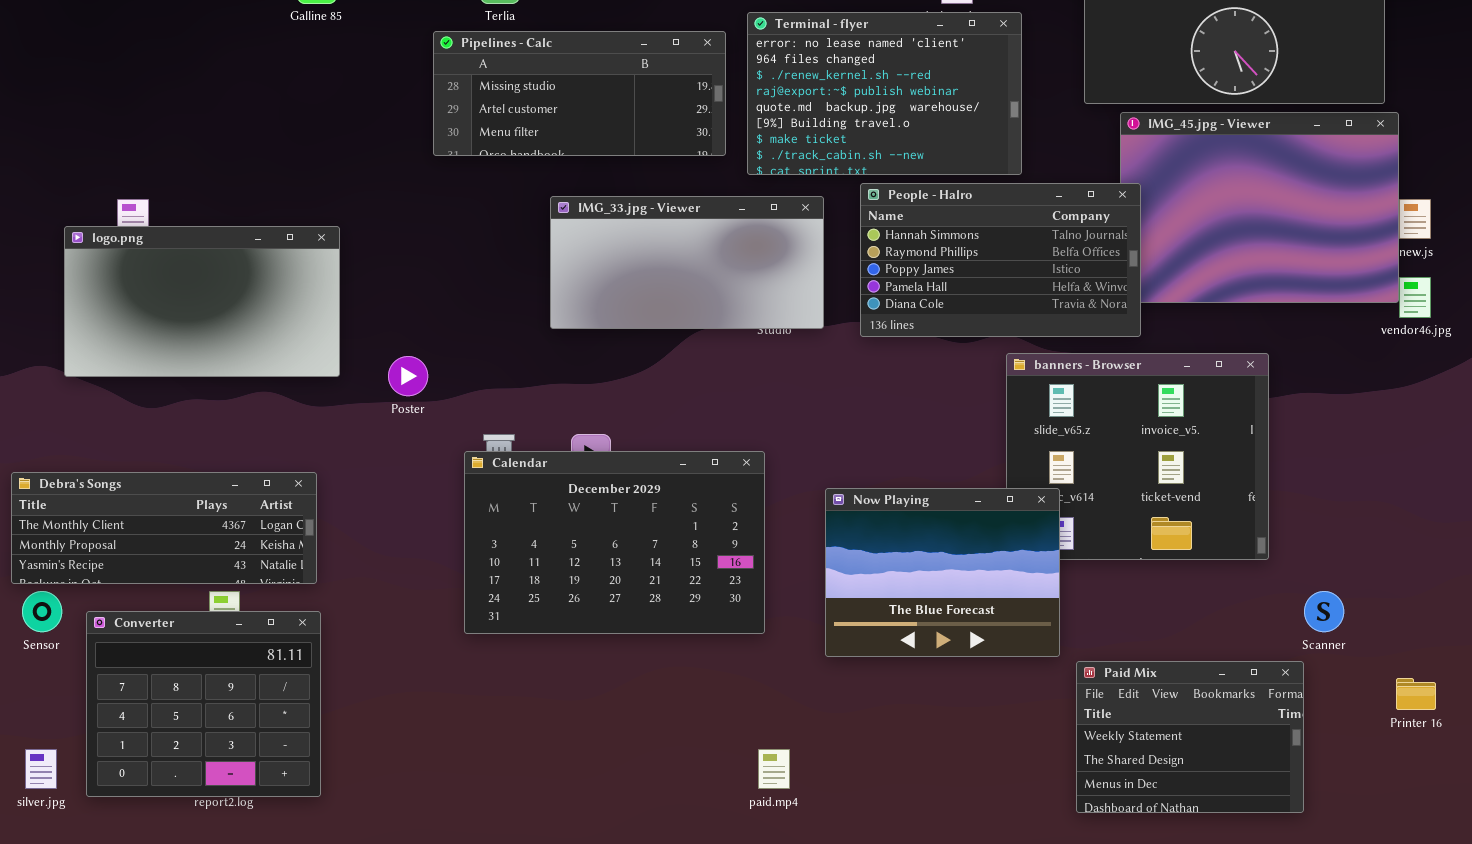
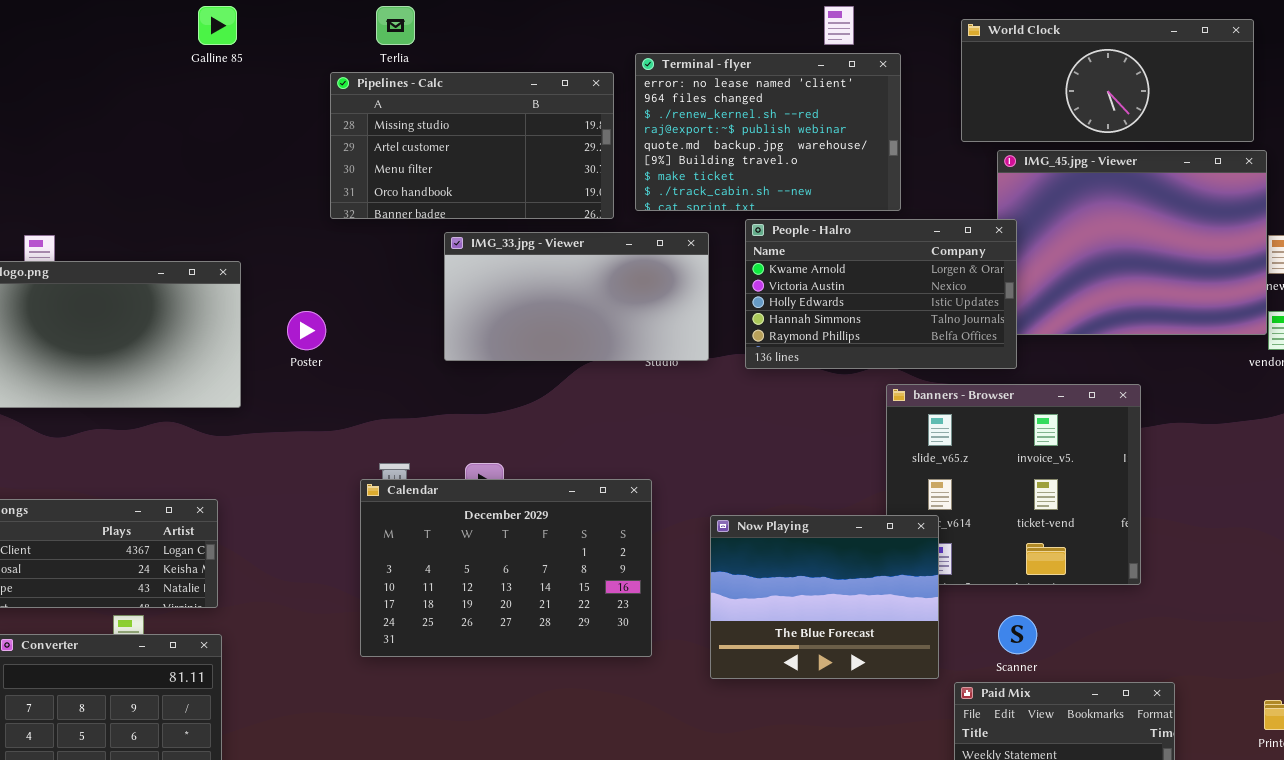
Pipelines - Calc: [433,31,726,156] -> [330,72,614,219], resized
People - Halro: [860,183,1141,337] -> [745,219,1017,369], scrolled up 3 rows
Poster: [388,356,428,396] -> [287,311,326,350], moved
Scanner: [1304,591,1344,632] -> [998,615,1037,654], moved

